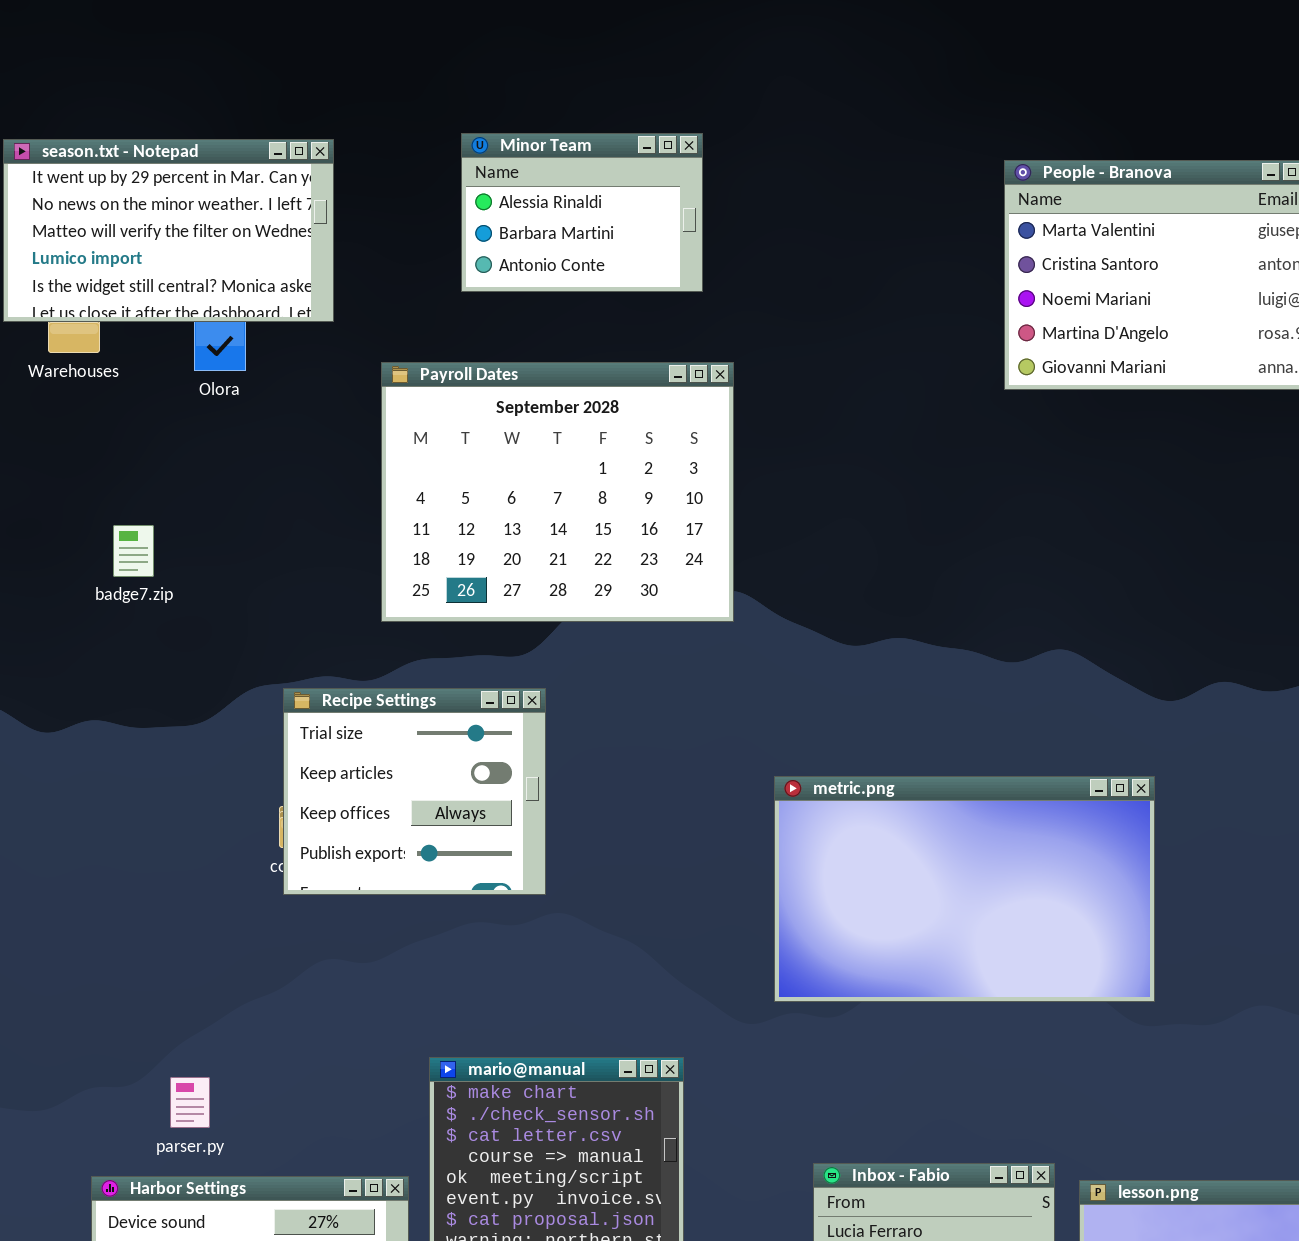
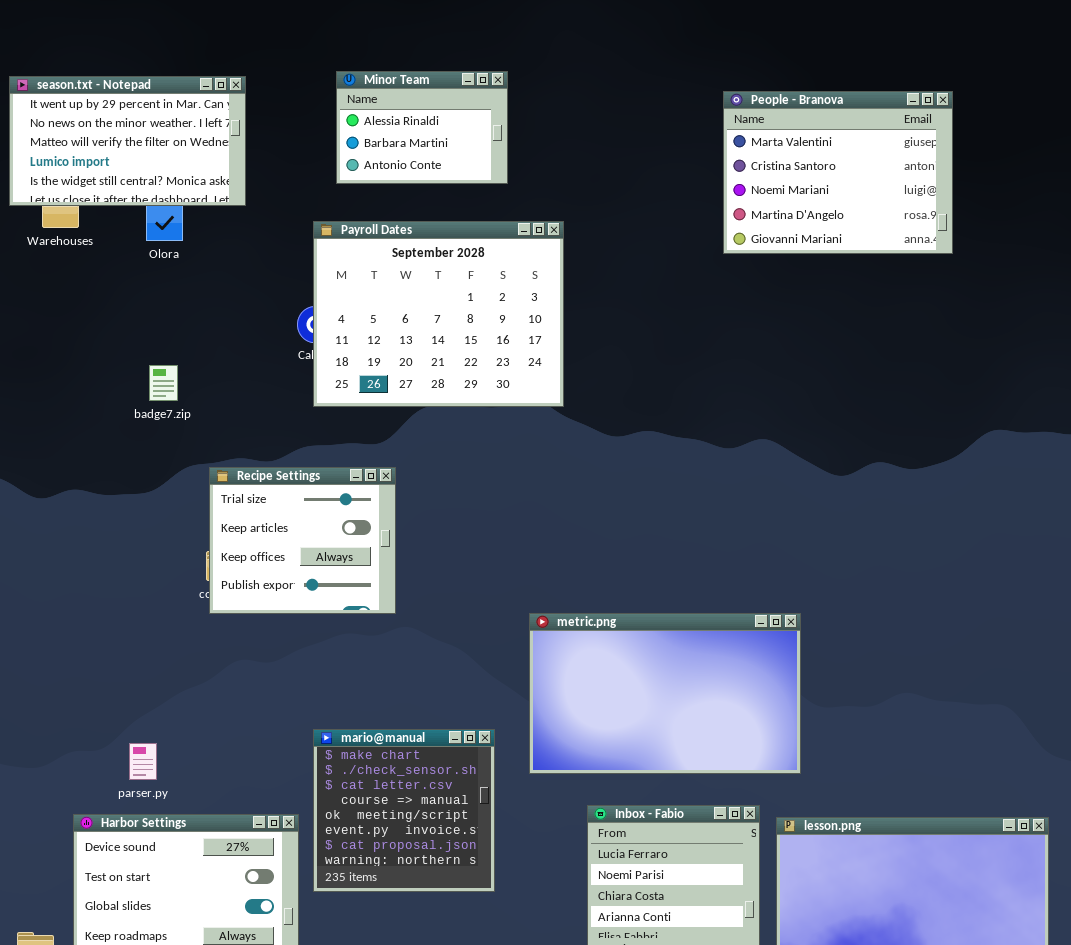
Payroll Dates: [381,362,734,622] -> [313,221,564,407], moved
badge7.zip: [113,525,154,577] -> [149,365,178,401], moved
metric.png: [774,776,1155,1002] -> [529,613,801,774], moved

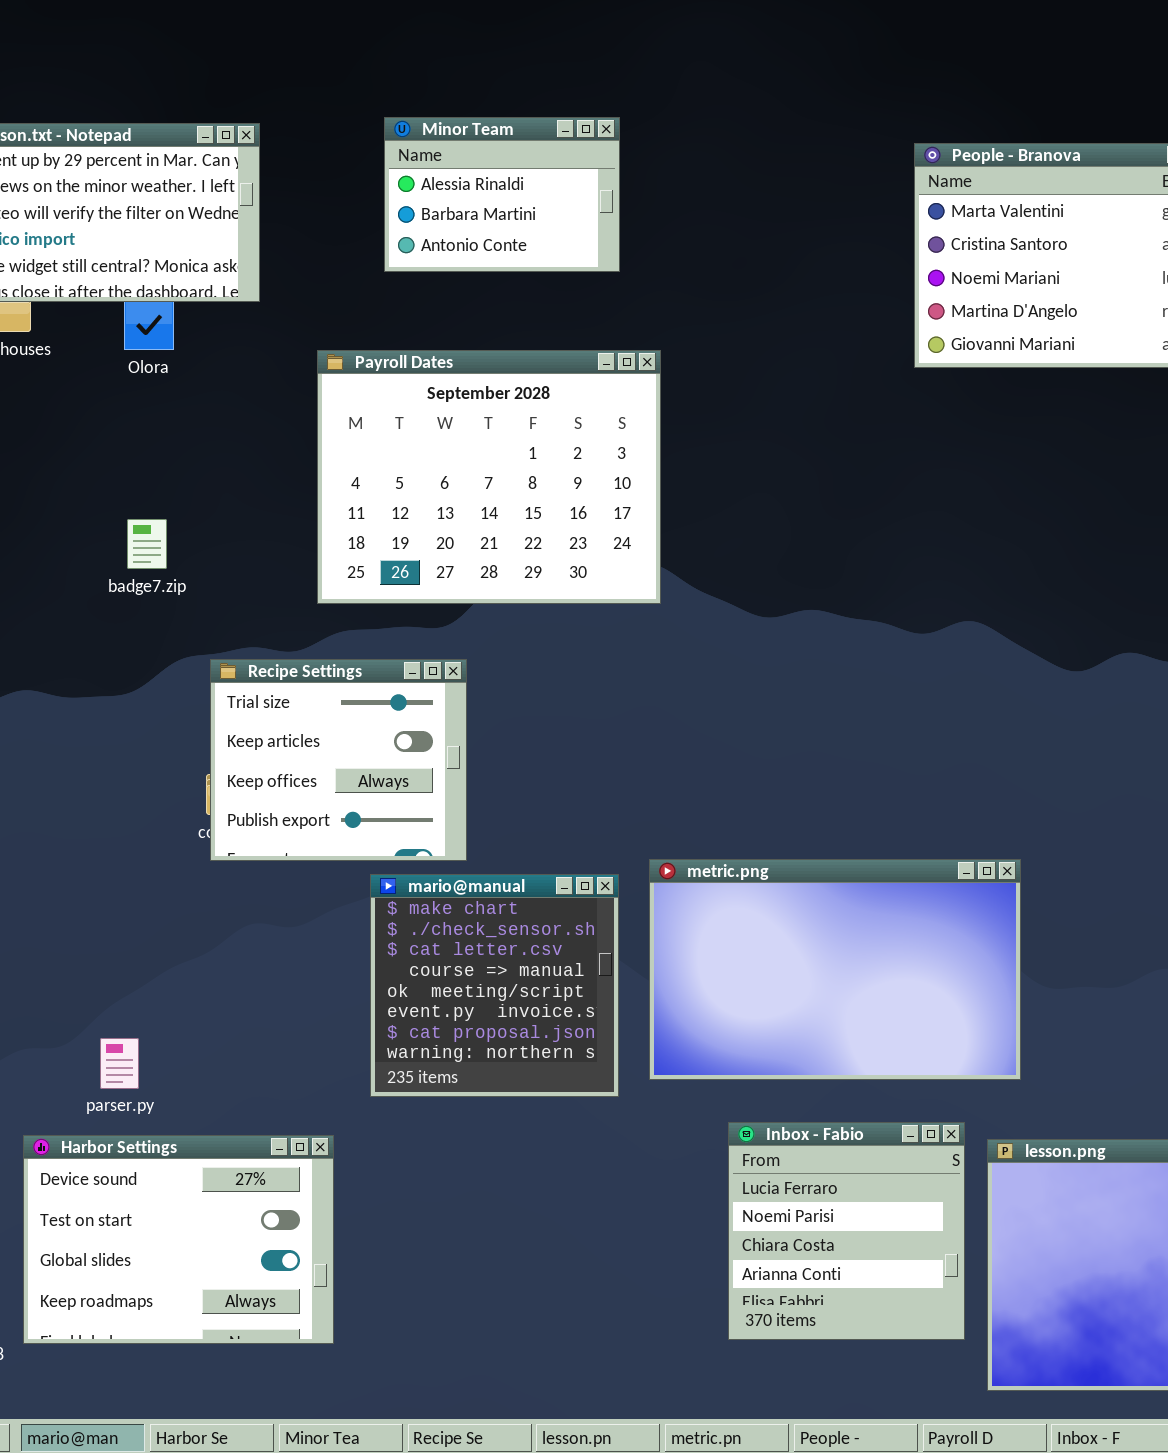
Payroll Dates: [313,221,564,407] -> [317,350,661,604], moved
mario@manual: [313,729,495,892] -> [370,874,619,1097], moved

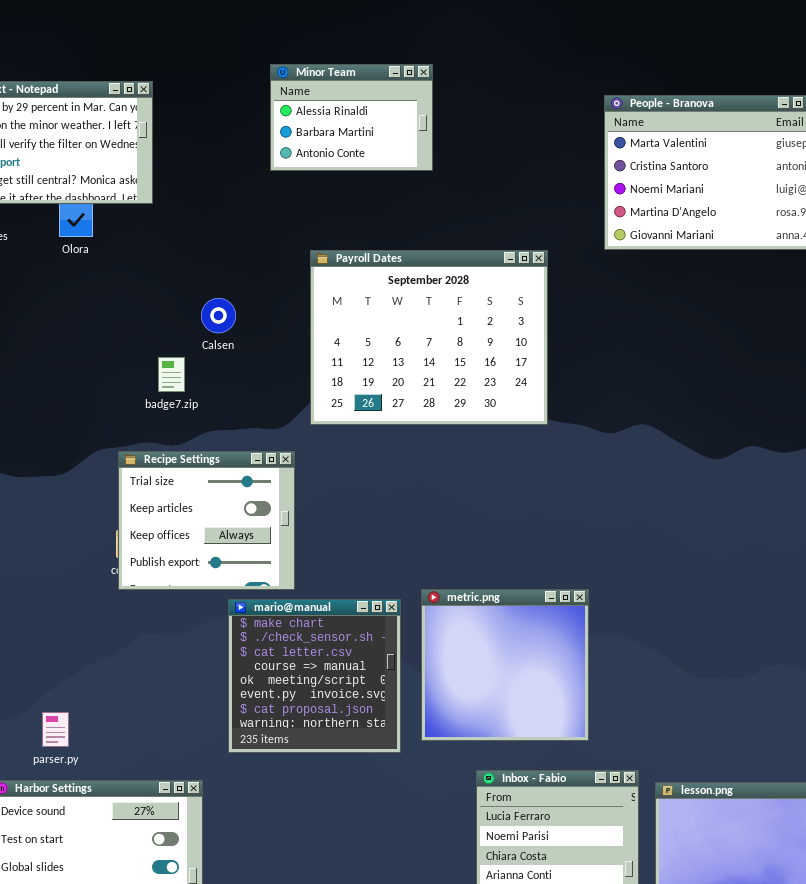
Minor Team: [384,117,620,272] -> [270,64,433,171], moved
Payroll Dates: [317,350,661,604] -> [310,250,548,425], moved
badge7.zip: [127,519,167,569] -> [158,357,185,392], moved
metric.png: [649,859,1021,1080] -> [421,589,589,741], resized

